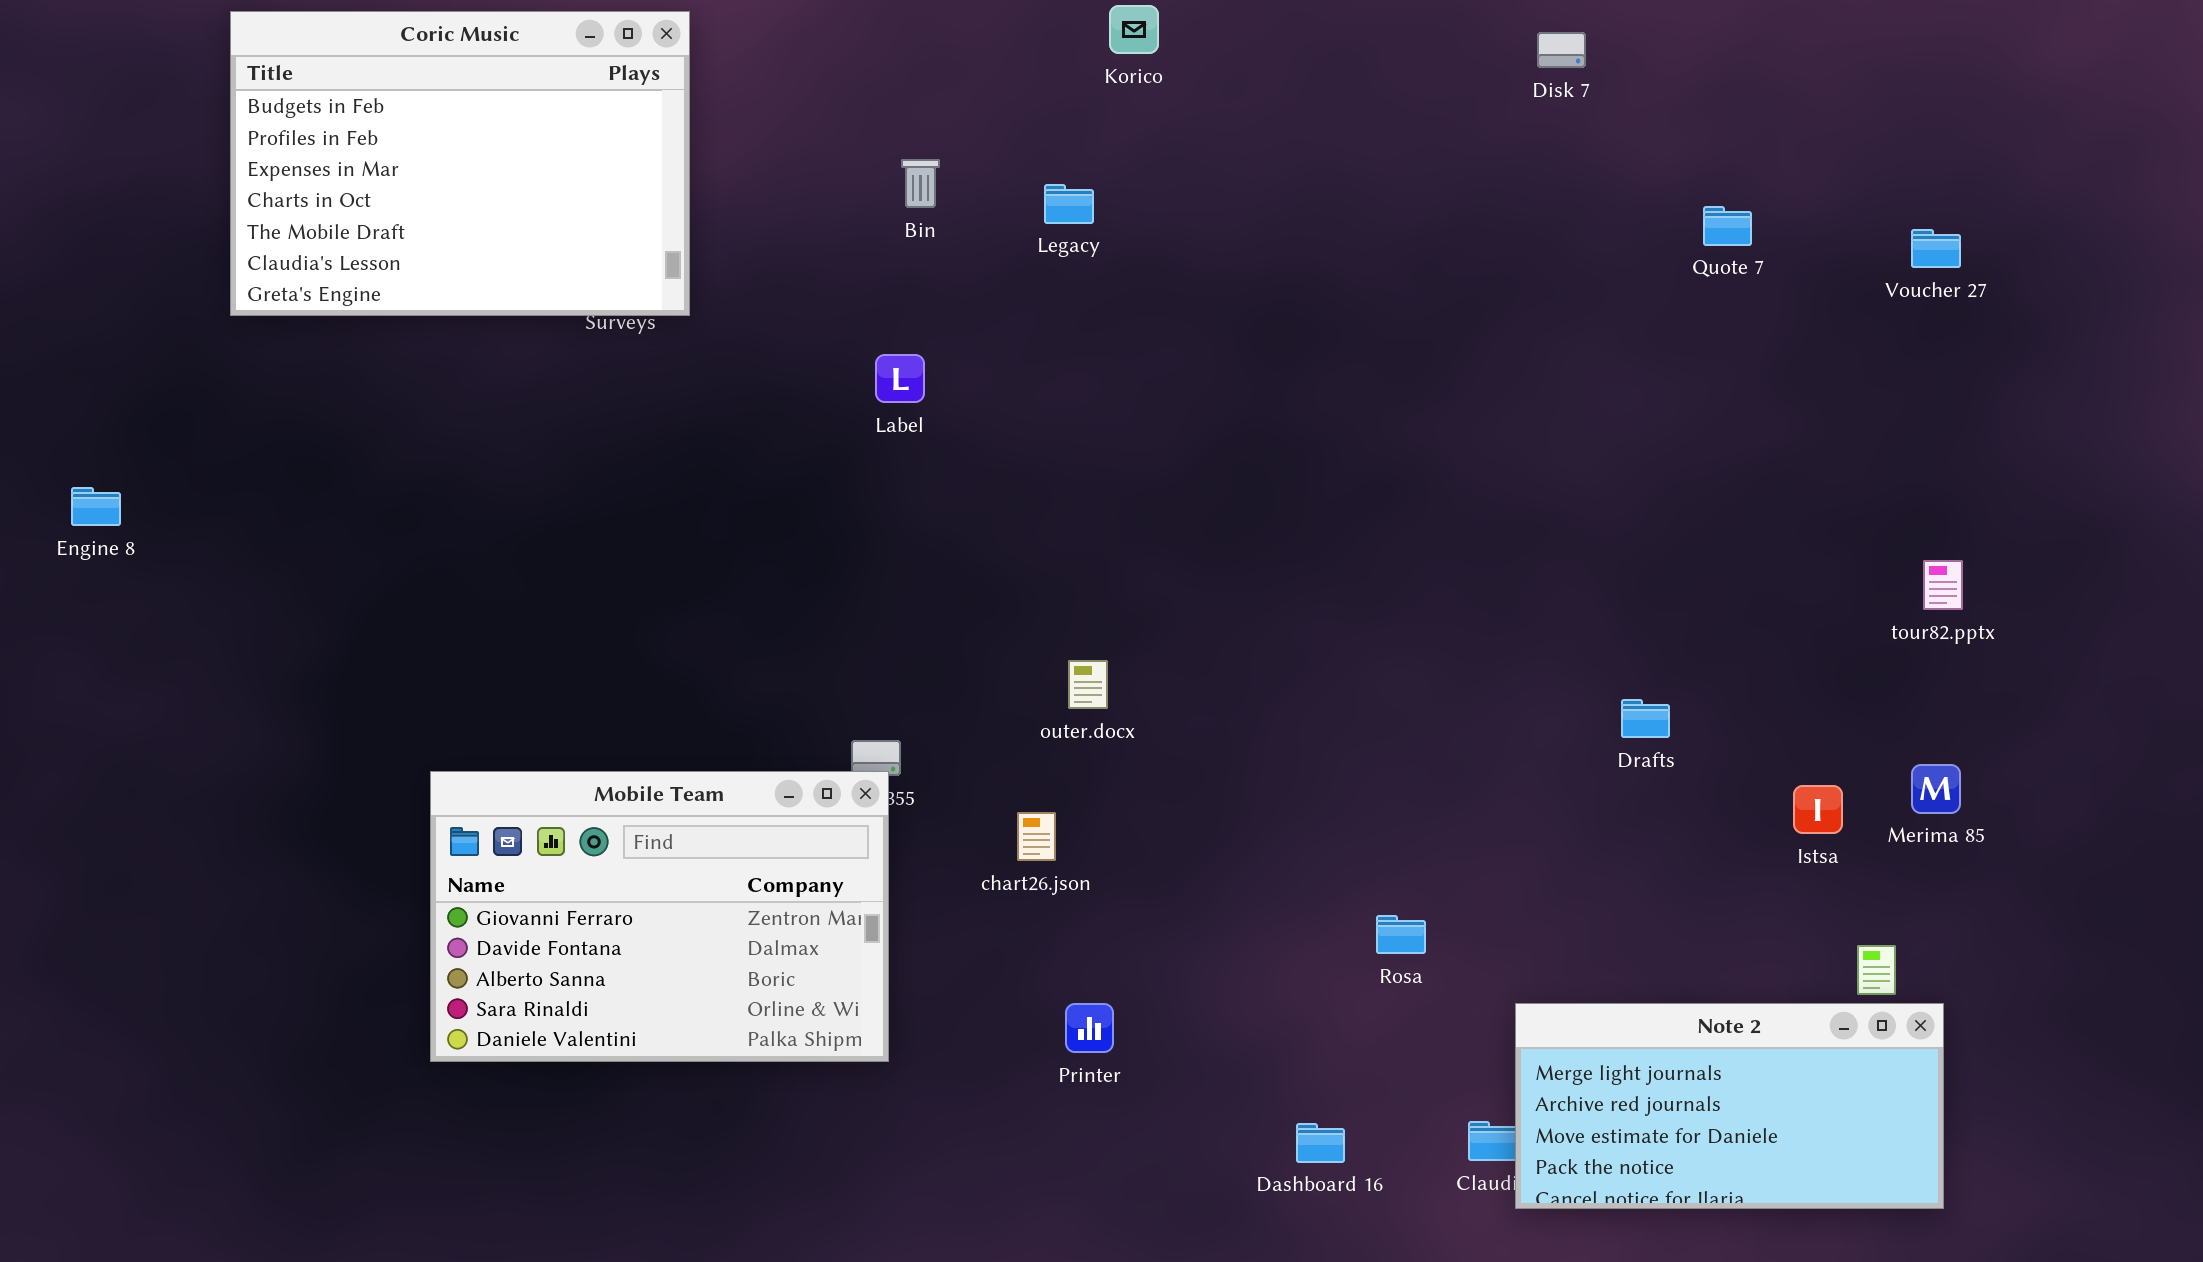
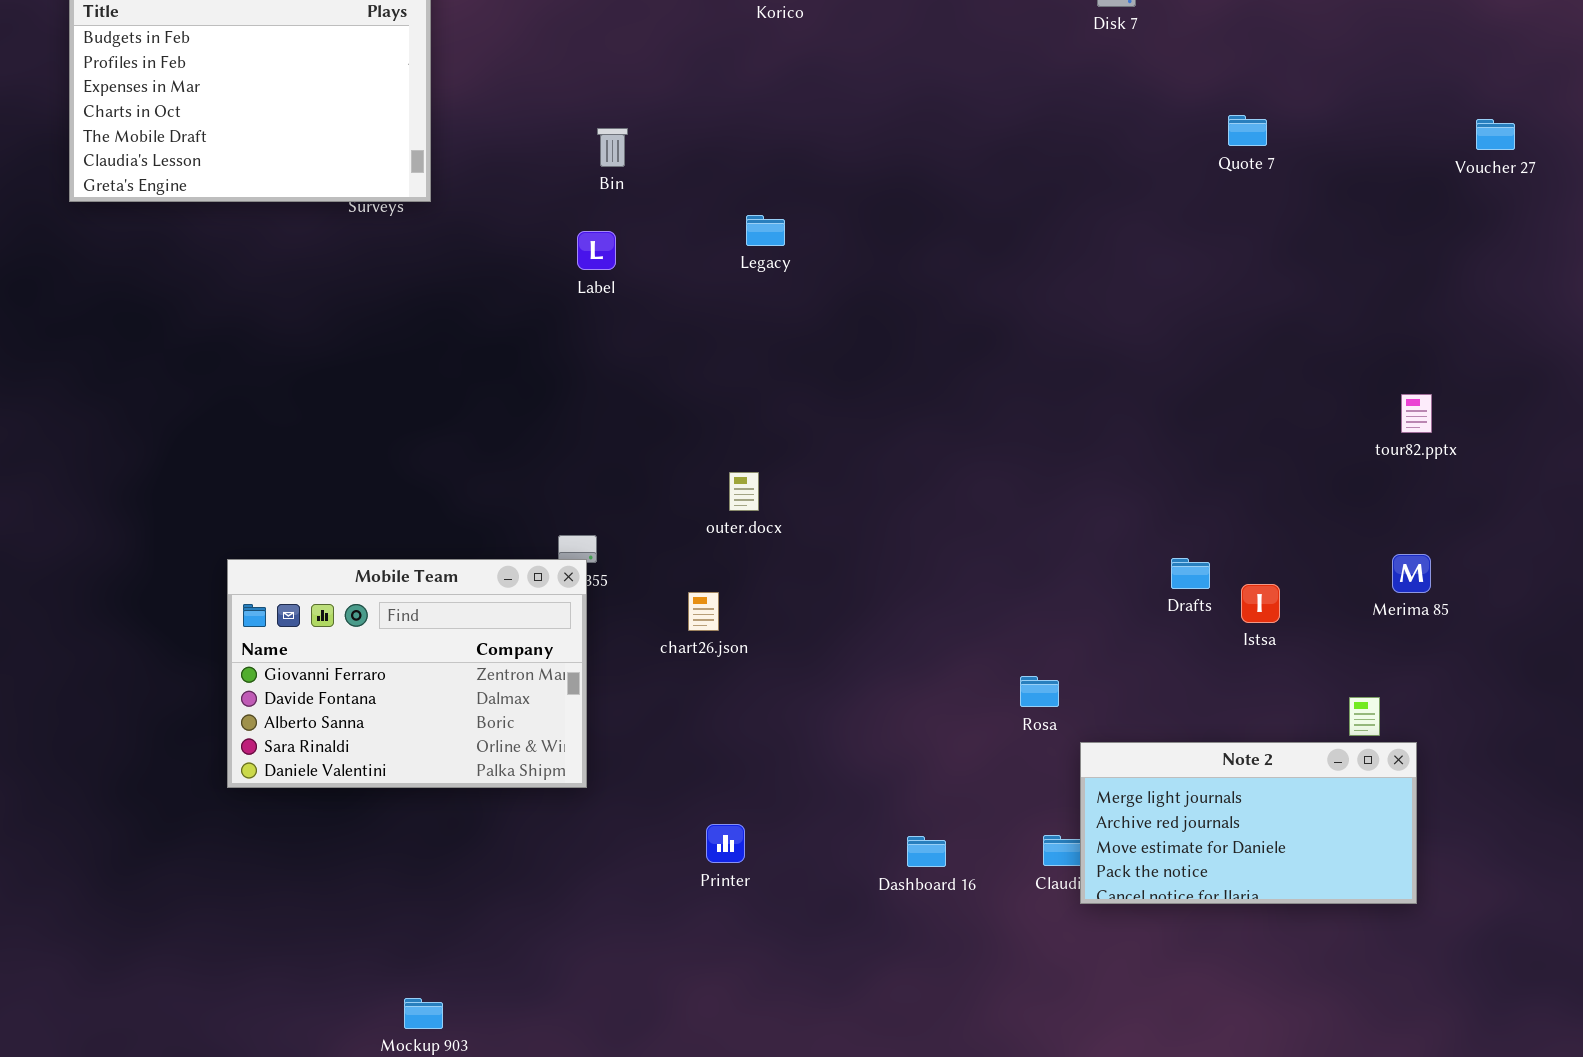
Bin: [901,159,940,208] -> [597,128,628,167], moved
Legacy: [1044,184,1094,224] -> [746,215,785,246], moved
Voucher 27: [1911,229,1961,268] -> [1476,119,1515,150], moved
Drafts: [1621,699,1670,738] -> [1171,558,1210,589], moved
Istsa: [1793,785,1843,834] -> [1241,584,1280,623], moved
Rosa: [1376,915,1426,954] -> [1020,676,1059,707], moved
Printer: [1065,1003,1114,1053] -> [706,824,745,863], moved

